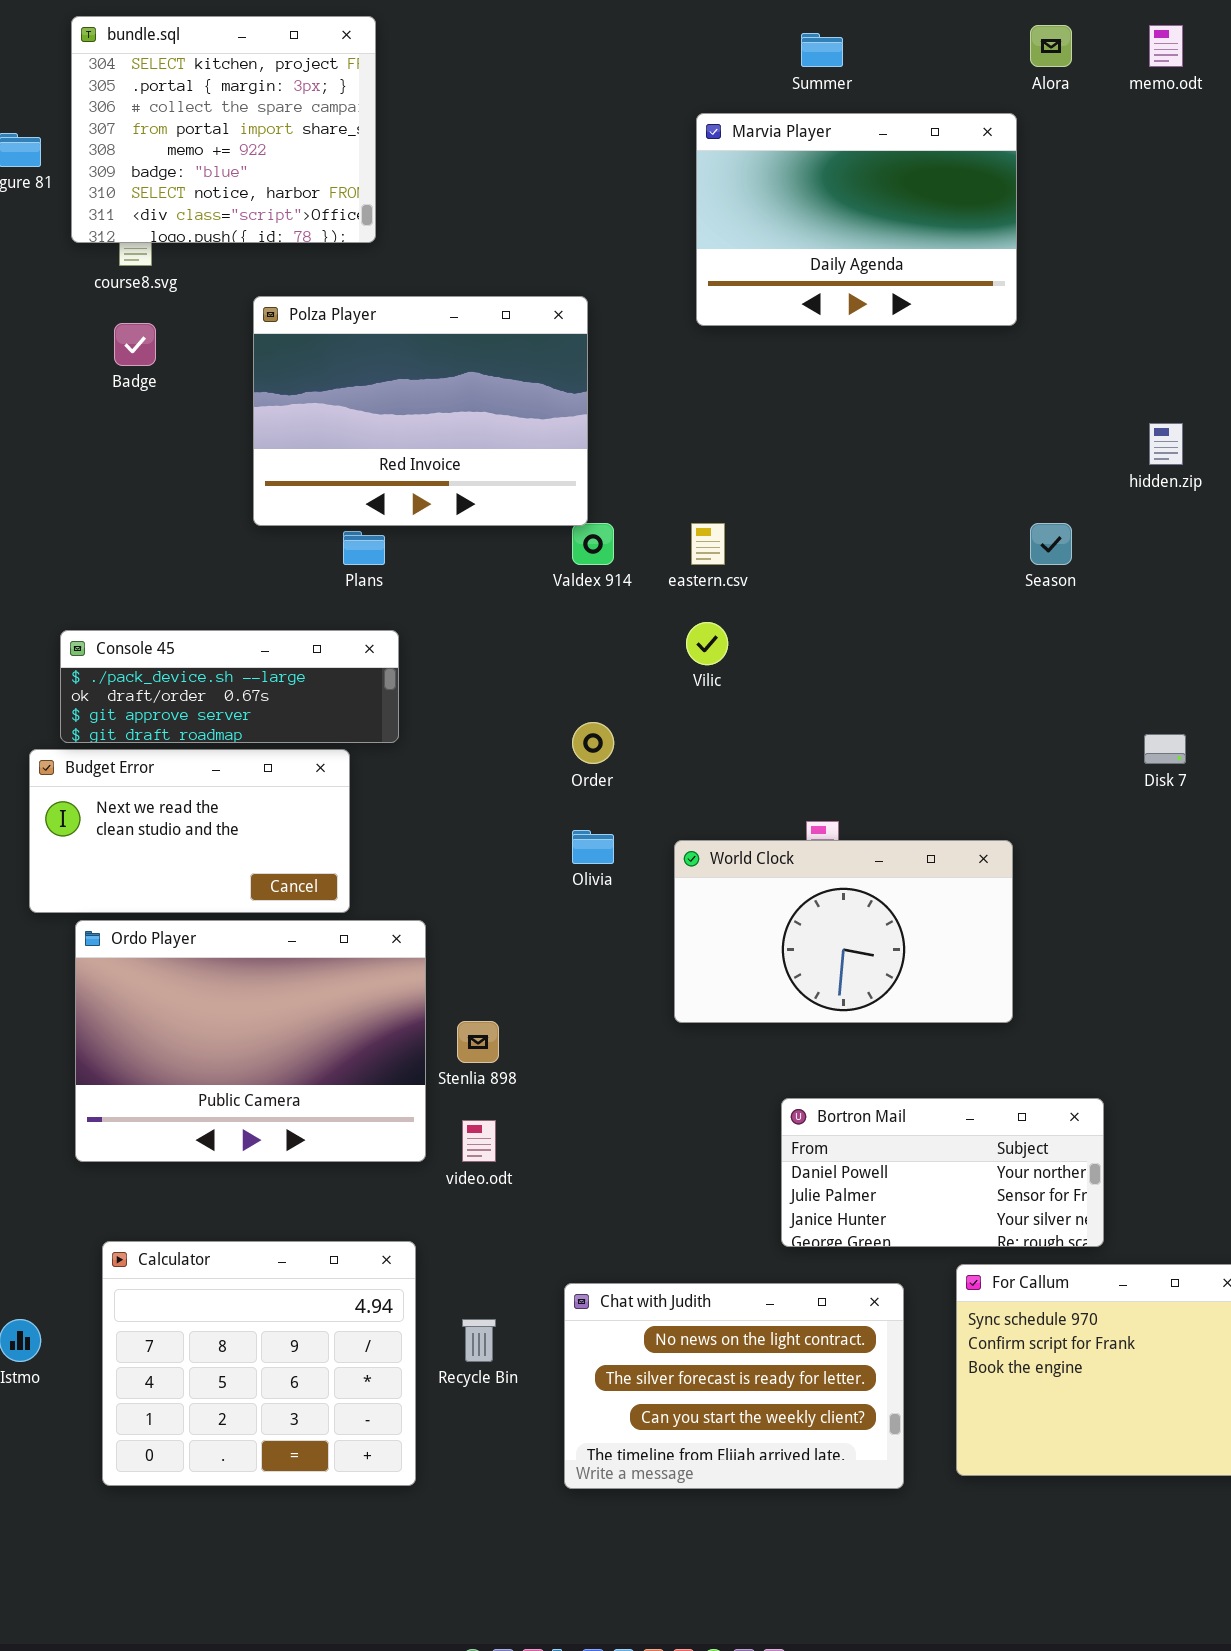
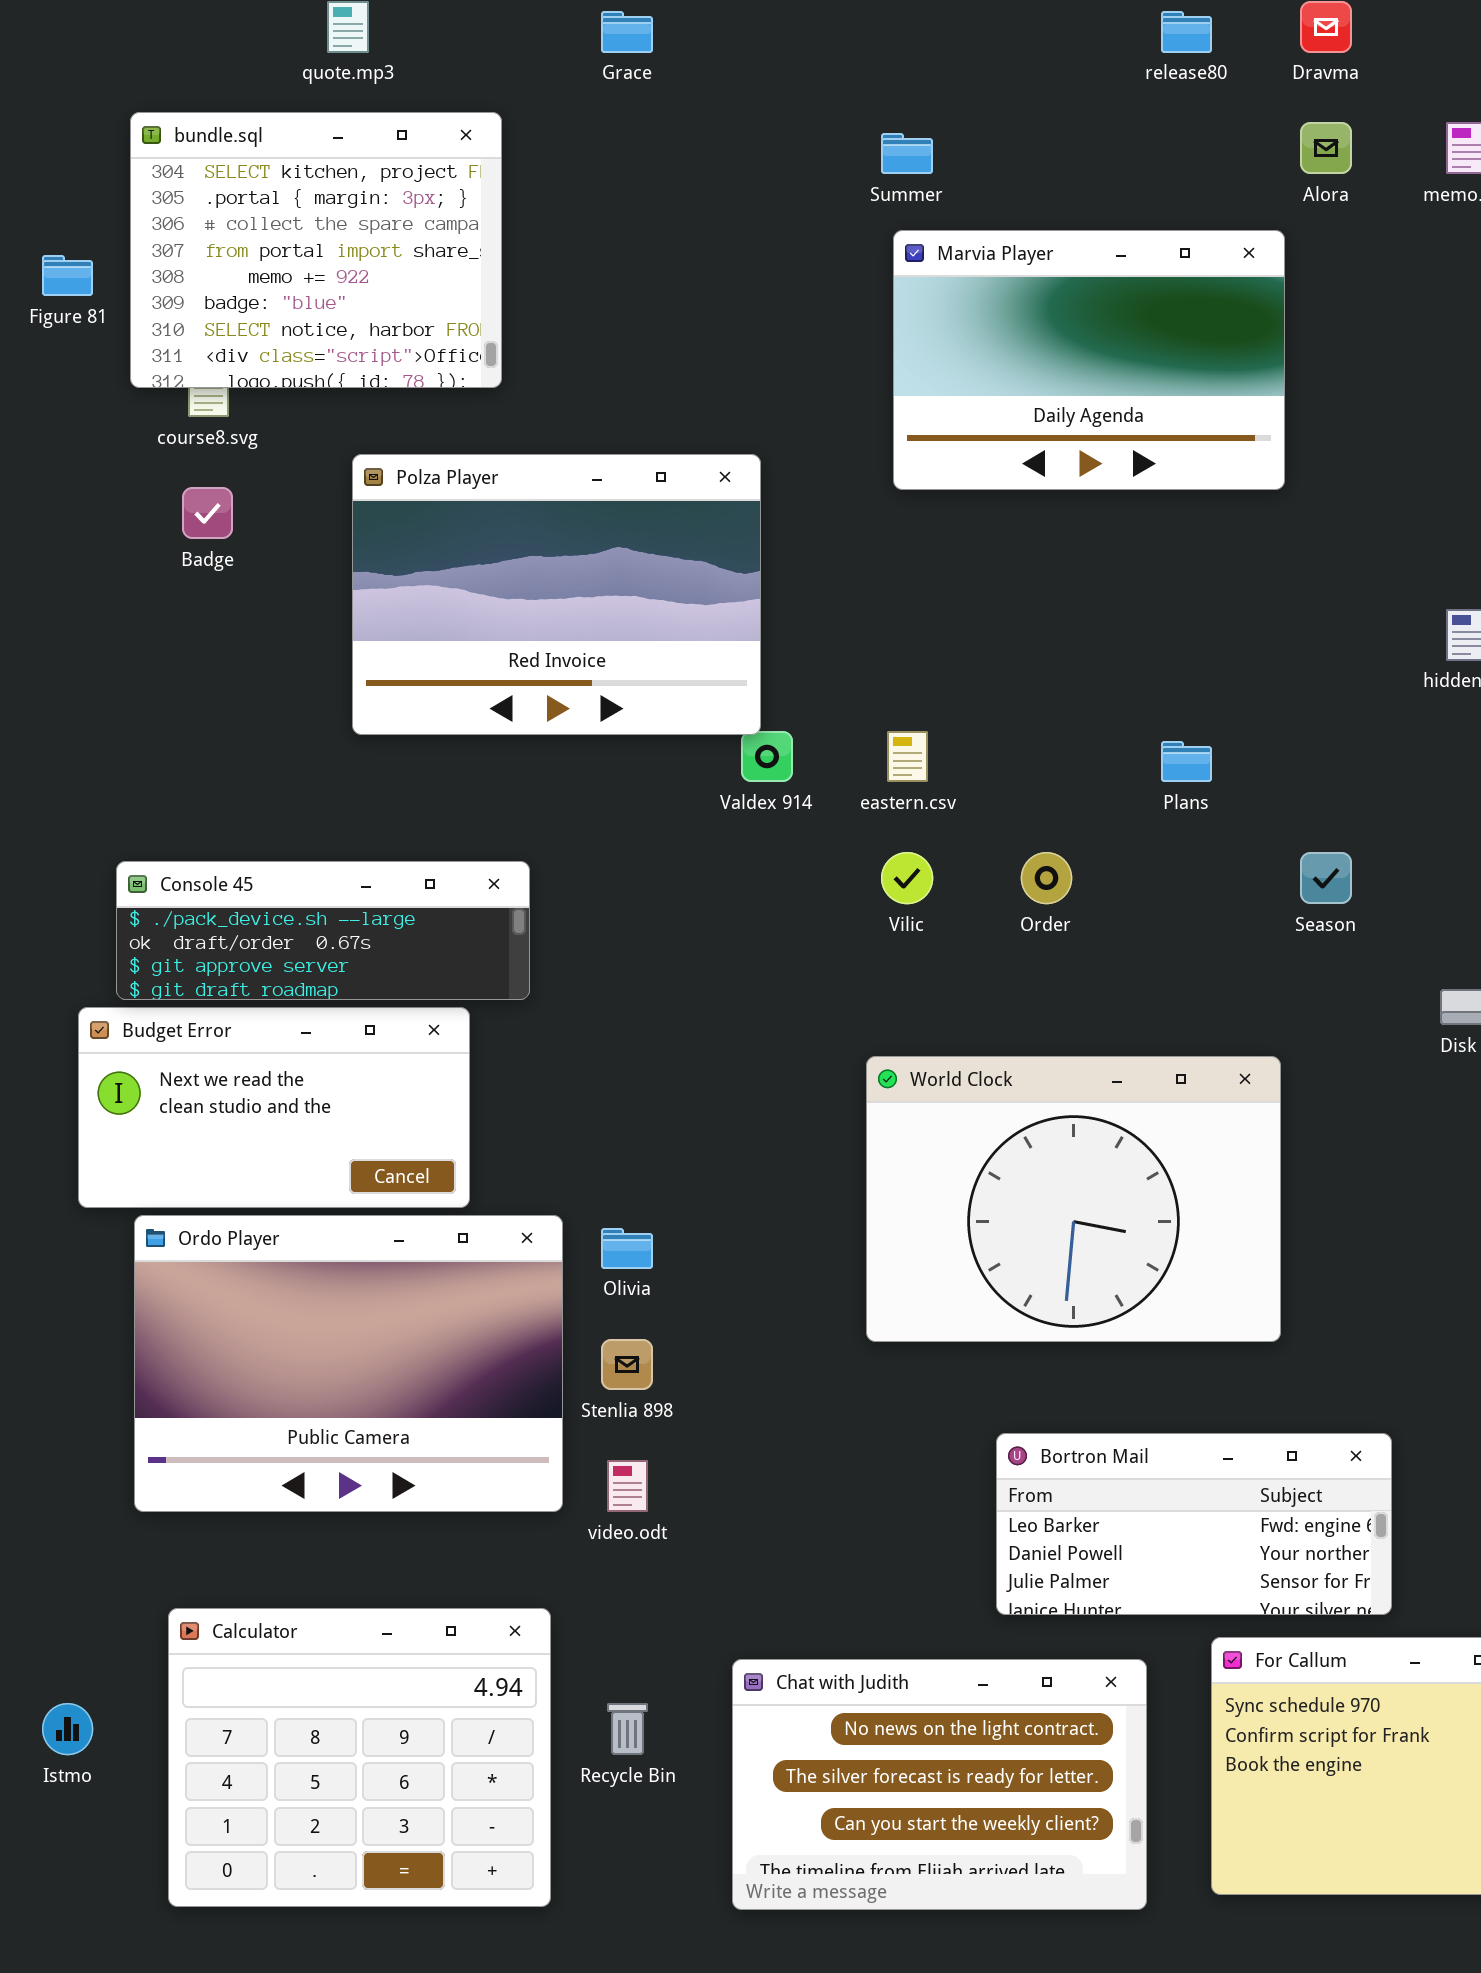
Summer: [801,33,843,67] -> [881,133,933,174], moved
Season: [1030,523,1072,565] -> [1300,852,1352,904], moved
Plans: [343,531,385,565] -> [1161,741,1212,782], moved
Order: [572,722,614,764] -> [1021,852,1072,904], moved
Olivia: [572,830,614,864] -> [601,1228,653,1269], moved
World Clock: [674,840,1013,1023] -> [866,1056,1281,1342], resized
Bortron Mail: [781,1098,1104,1247] -> [996,1433,1392,1615], scrolled up 1 row

